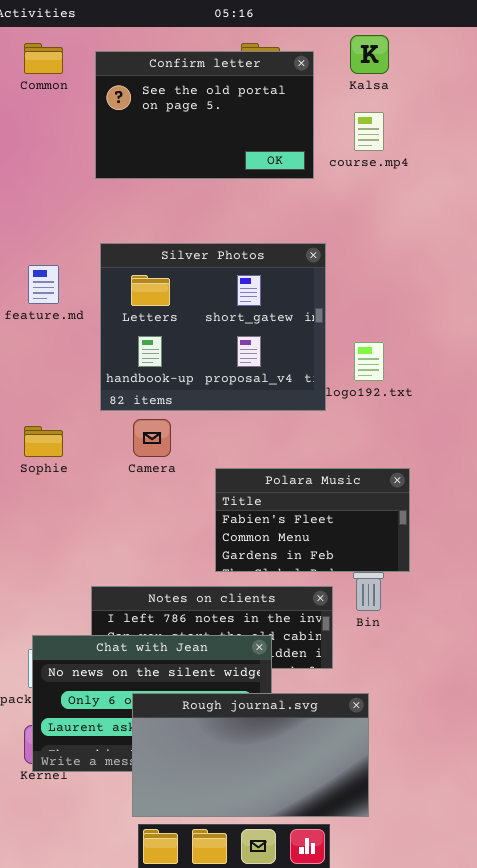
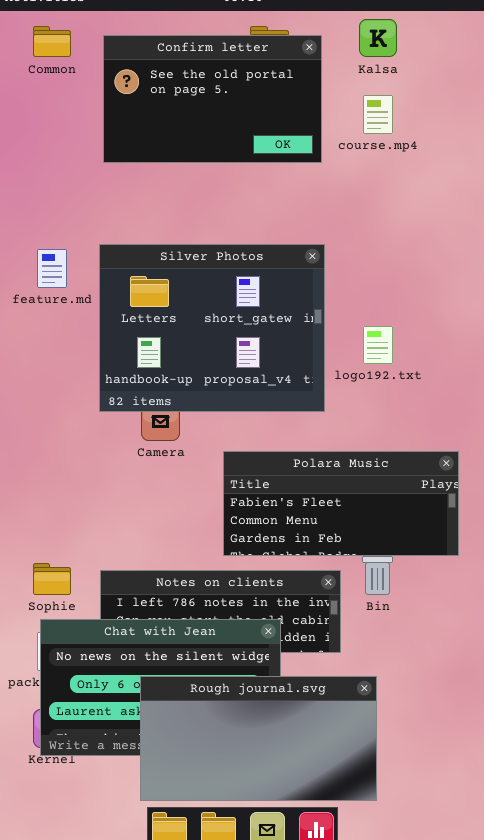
Silver Photos: [100,243,326,411] -> [99,244,325,412], moved
Sophie: [24,426,63,457] -> [33,563,71,595], moved
Polara Music: [215,468,410,572] -> [223,451,459,556], resized

